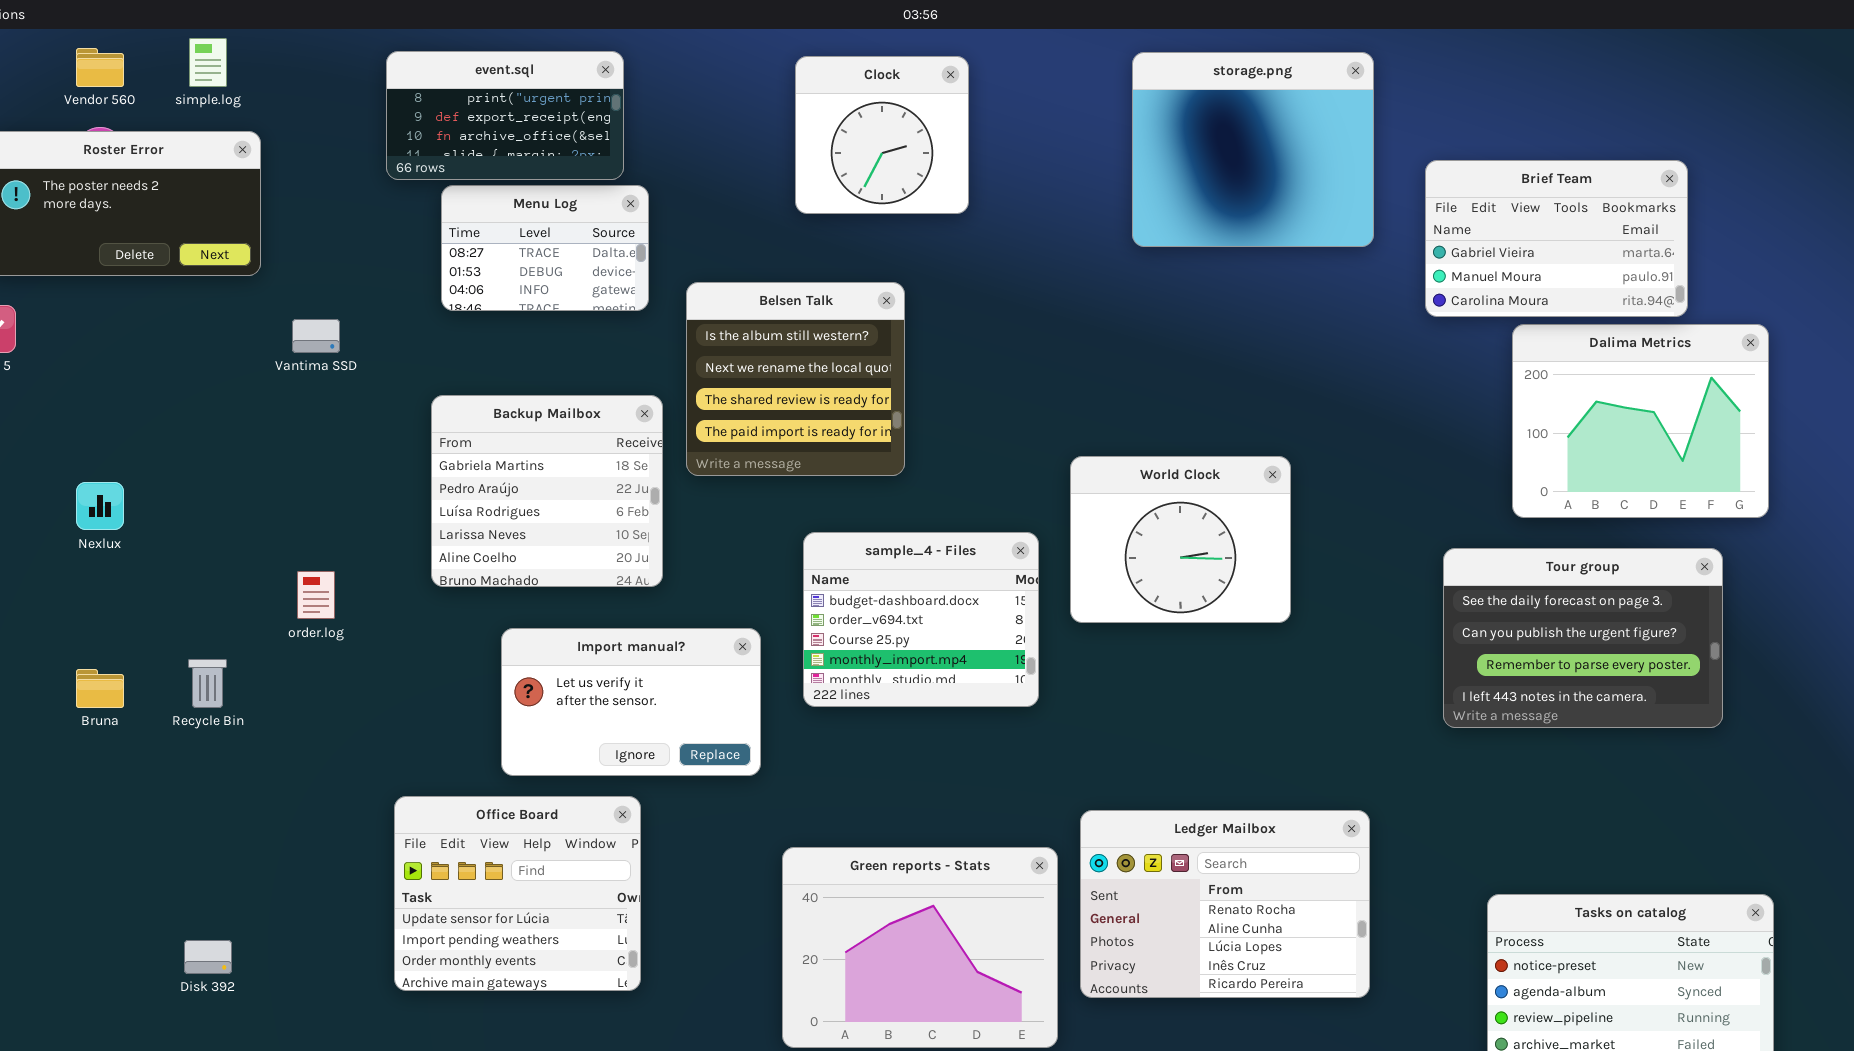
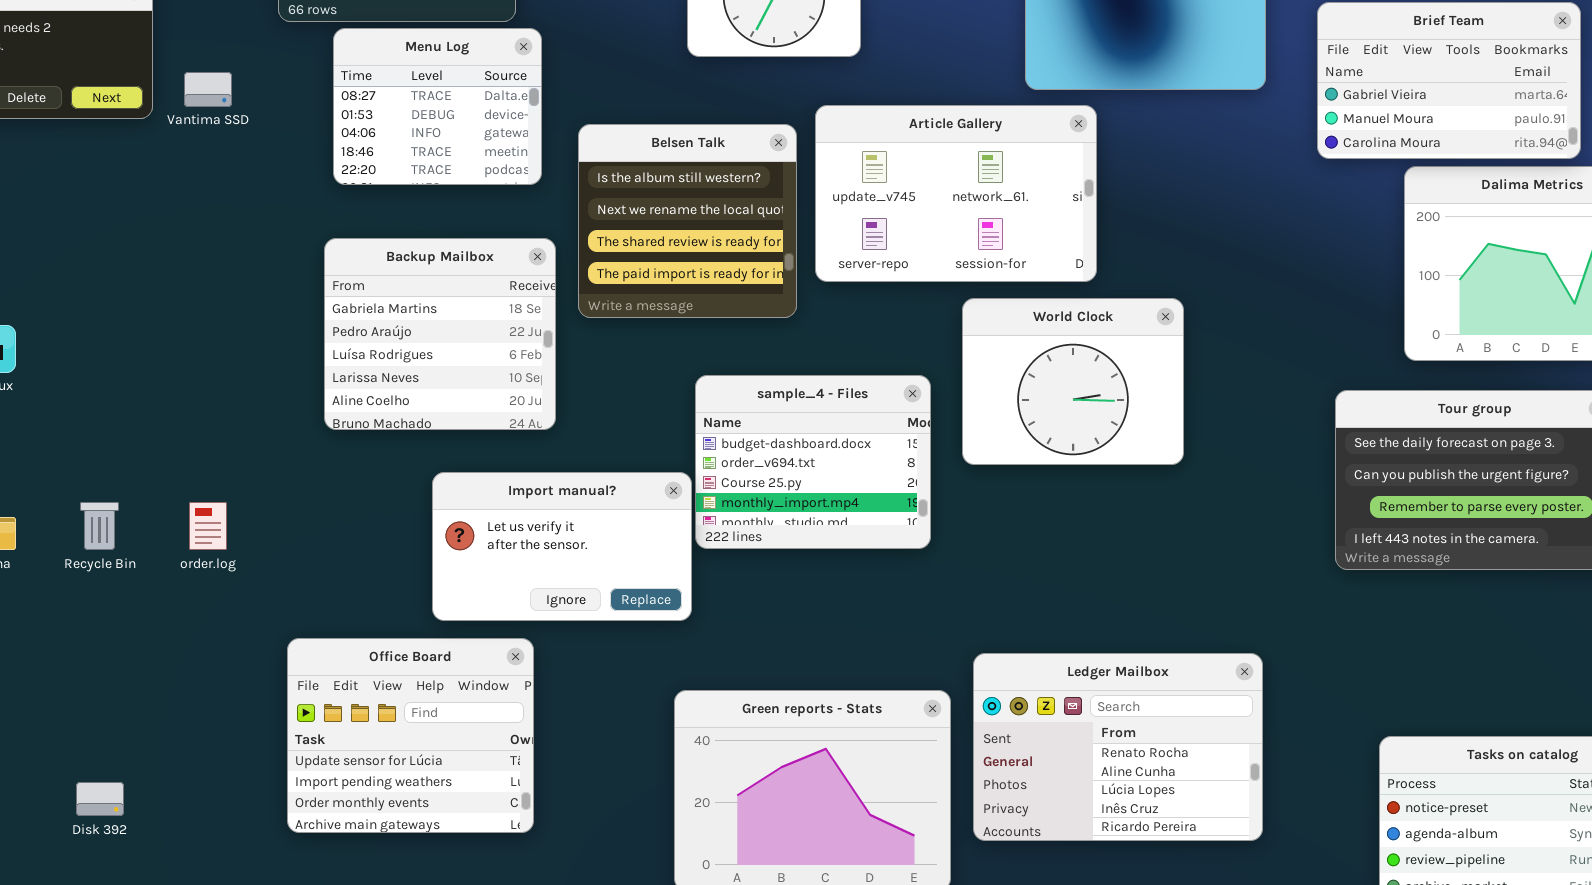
Menu Log: [441,185,649,311] -> [333,28,542,185], resized
Article Gallery: none -> [815,105,1097,282], opened
Vantima SSD: [292,319,340,353] -> [184,72,232,107], moved
order.log: [297,571,335,619] -> [189,502,227,550], moved
Import manual?: [501,628,761,776] -> [432,472,692,621], moved

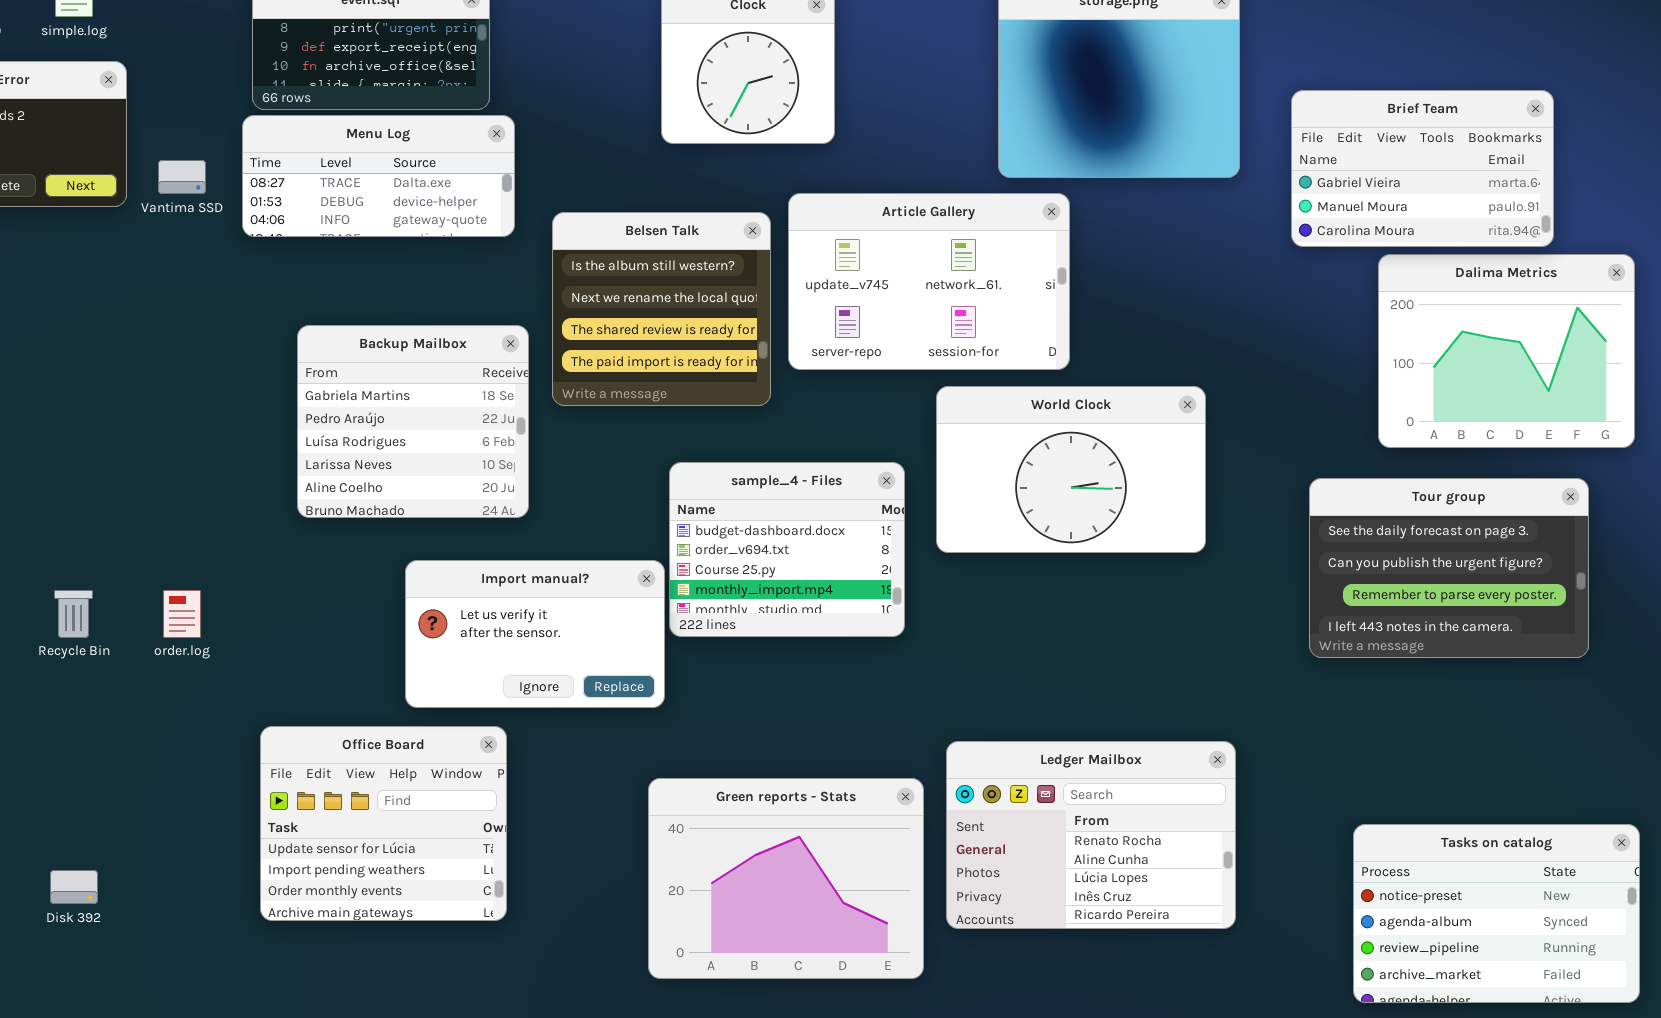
Menu Log: [333,28,542,185] -> [242,115,515,237], resized
World Clock: [962,298,1184,465] -> [936,386,1206,553], resized

